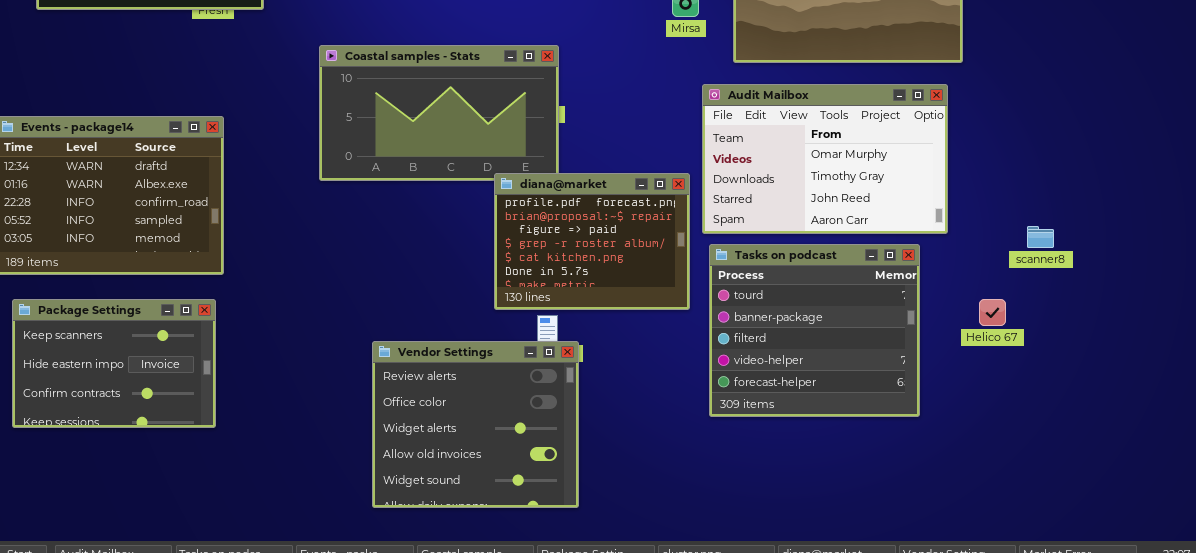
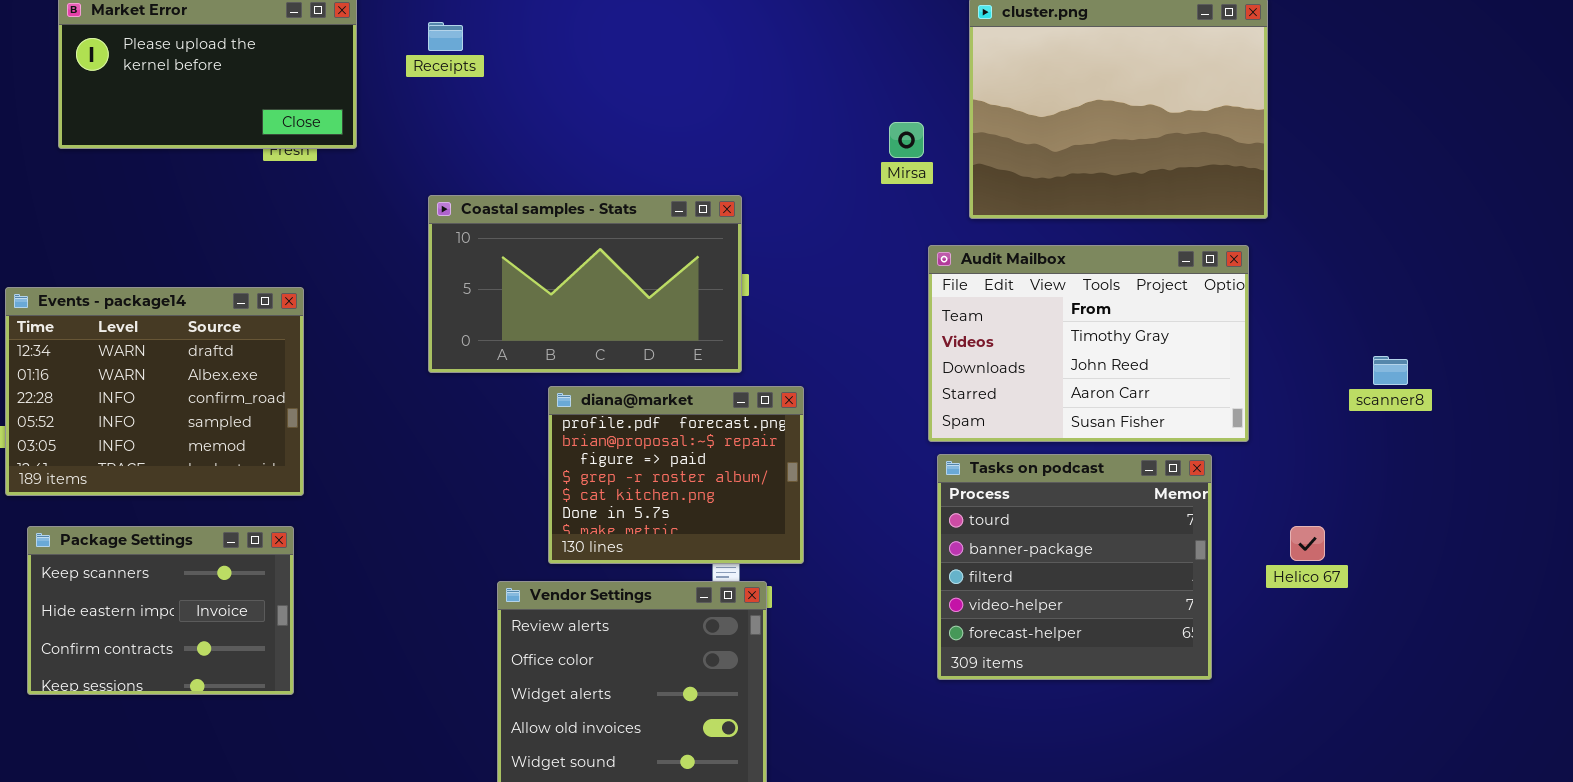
Audit Mailbox: [702,84,948,234] -> [928,245,1249,442], scrolled down 1 row
diana@market: [494,173,690,310] -> [548,386,804,564], moved
scanner8: [1027,226,1054,248] -> [1373,356,1408,385], moved

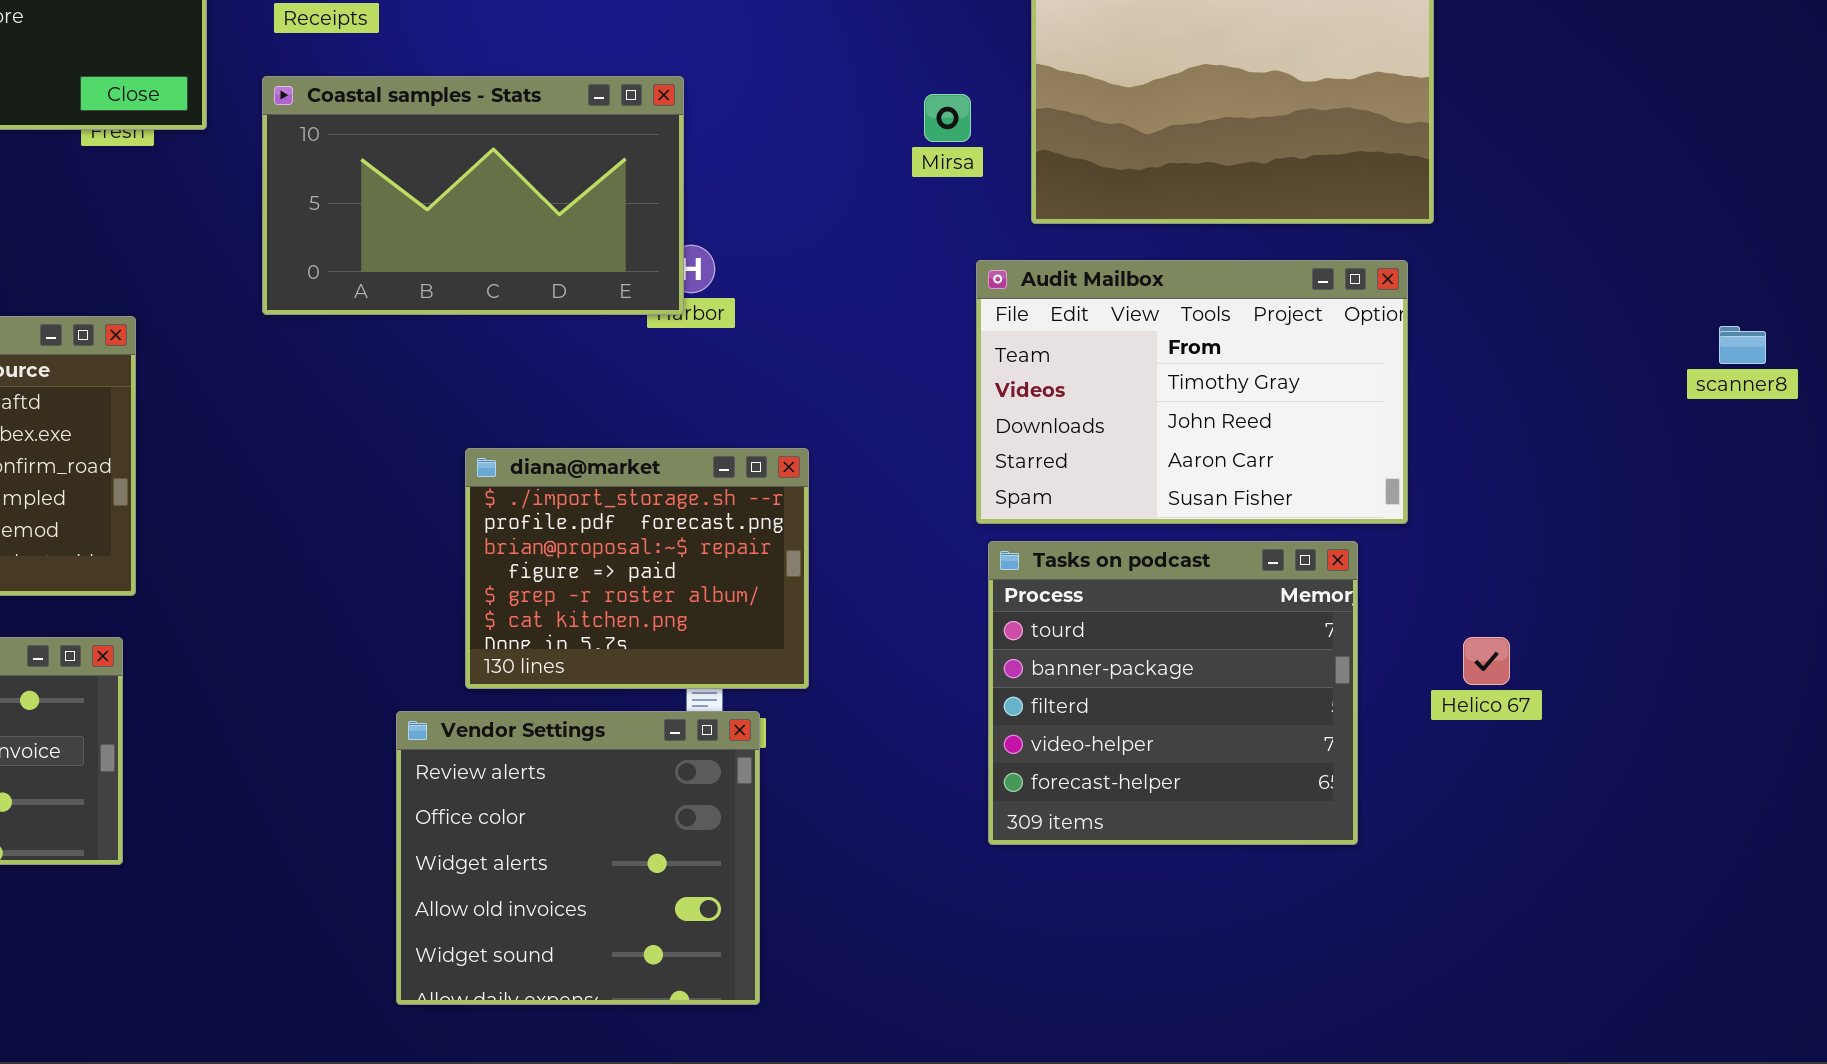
Coastal samples - Stats: [428,195,742,373] -> [262,76,684,315], moved
scanner8: [1373,356,1408,385] -> [1719,326,1766,364], moved
diana@market: [548,386,804,564] -> [465,448,809,689], scrolled up 1 row

